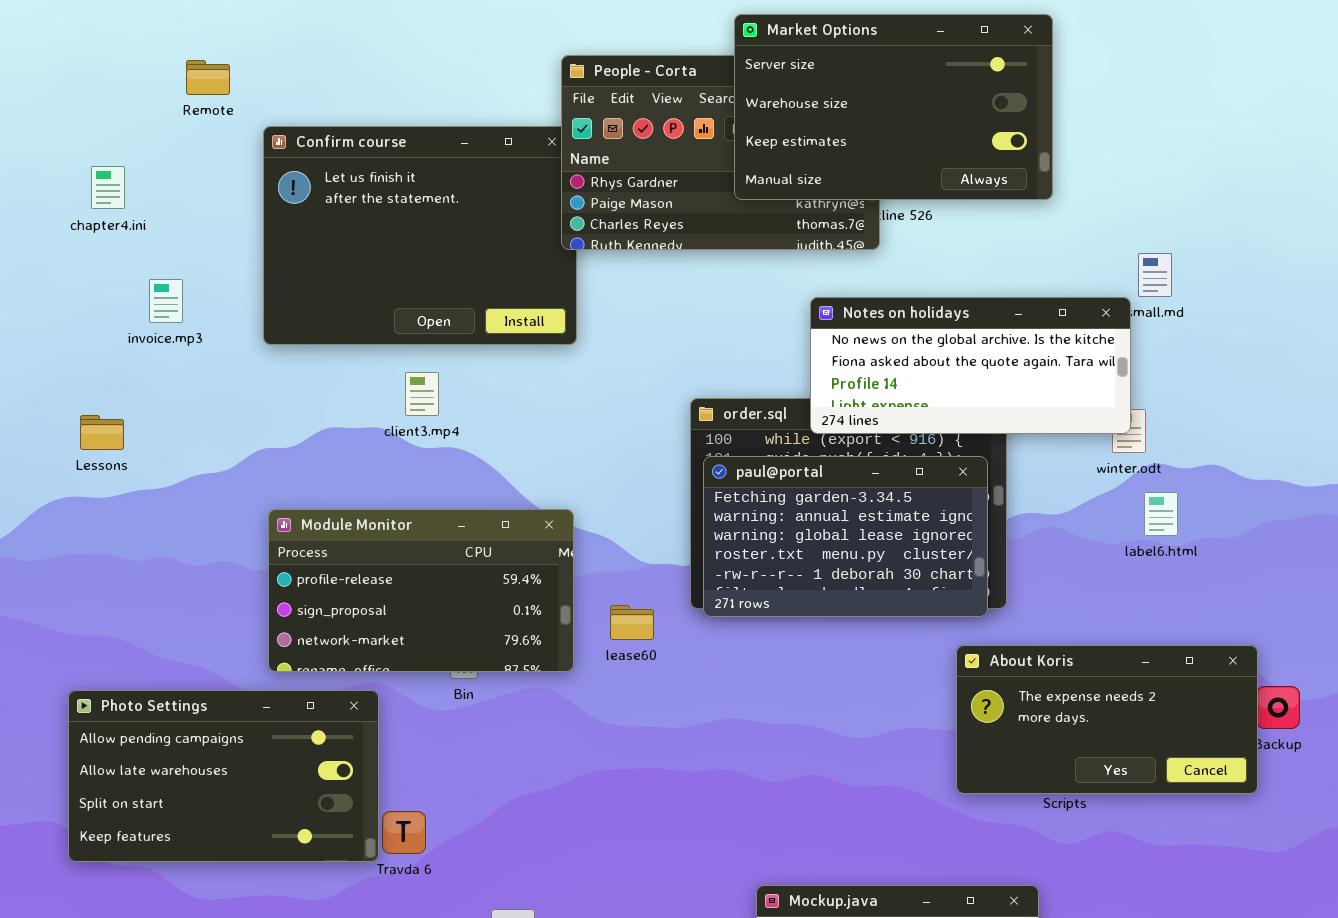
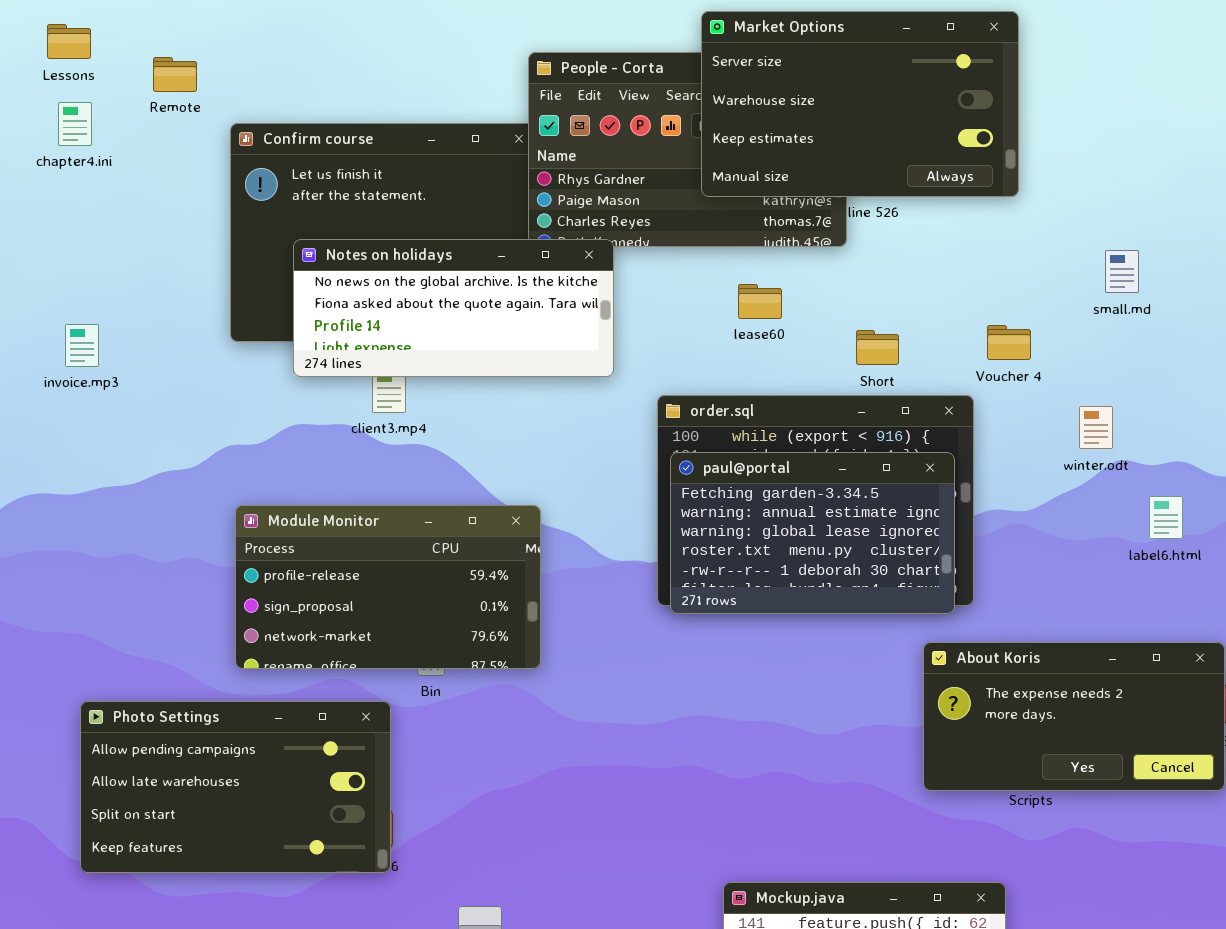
chapter4.ini: [91,166,125,209] -> [58,102,92,146], moved
invoice.mp3: [149,279,183,323] -> [65,324,99,367], moved
Notes on holidays: [810,297,1131,434] -> [293,239,614,377], moved
Lessons: [80,415,124,450] -> [47,24,91,59], moved
label6.html: [1144,492,1178,536] -> [1149,496,1183,539], moved
lease60: [610,605,654,640] -> [738,284,782,319], moved
Photo Settings: [68,690,379,862] -> [80,701,391,873], moved

